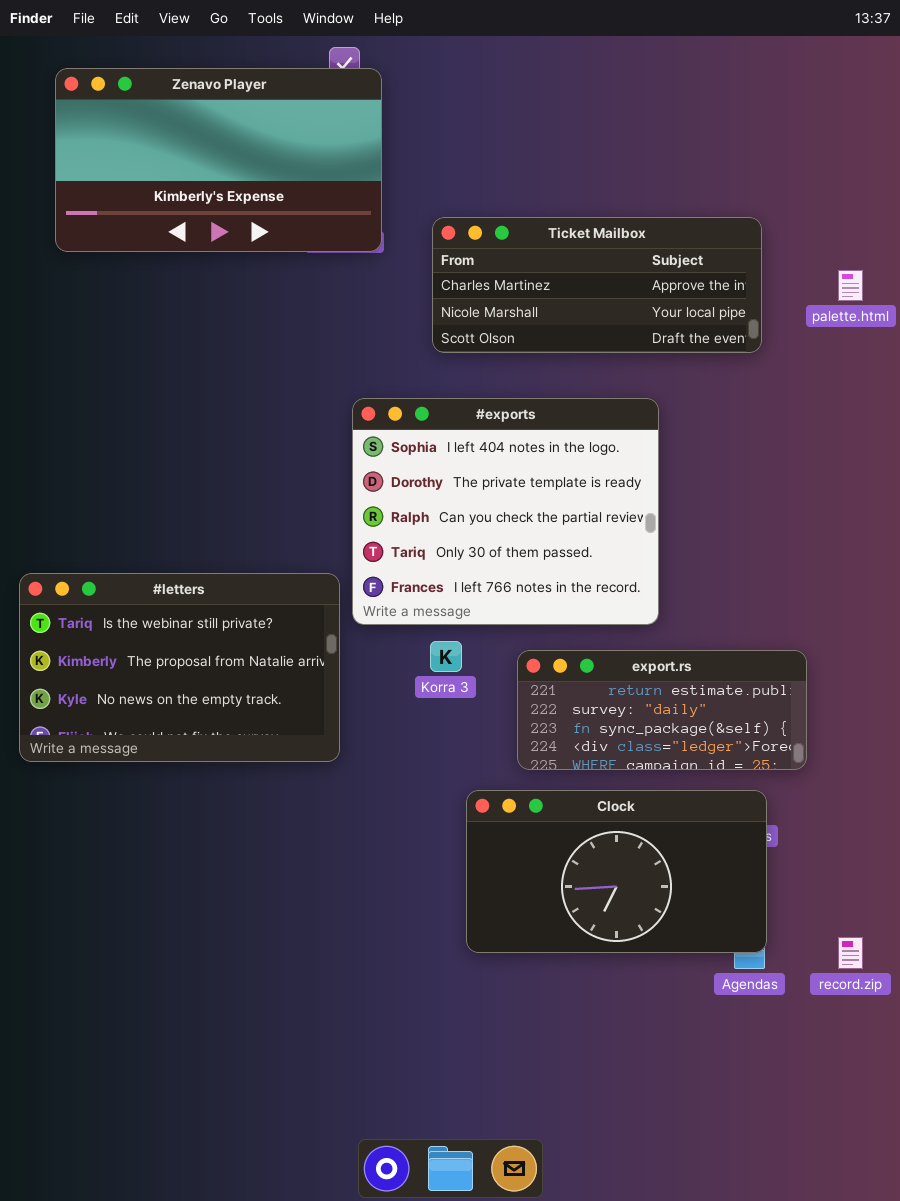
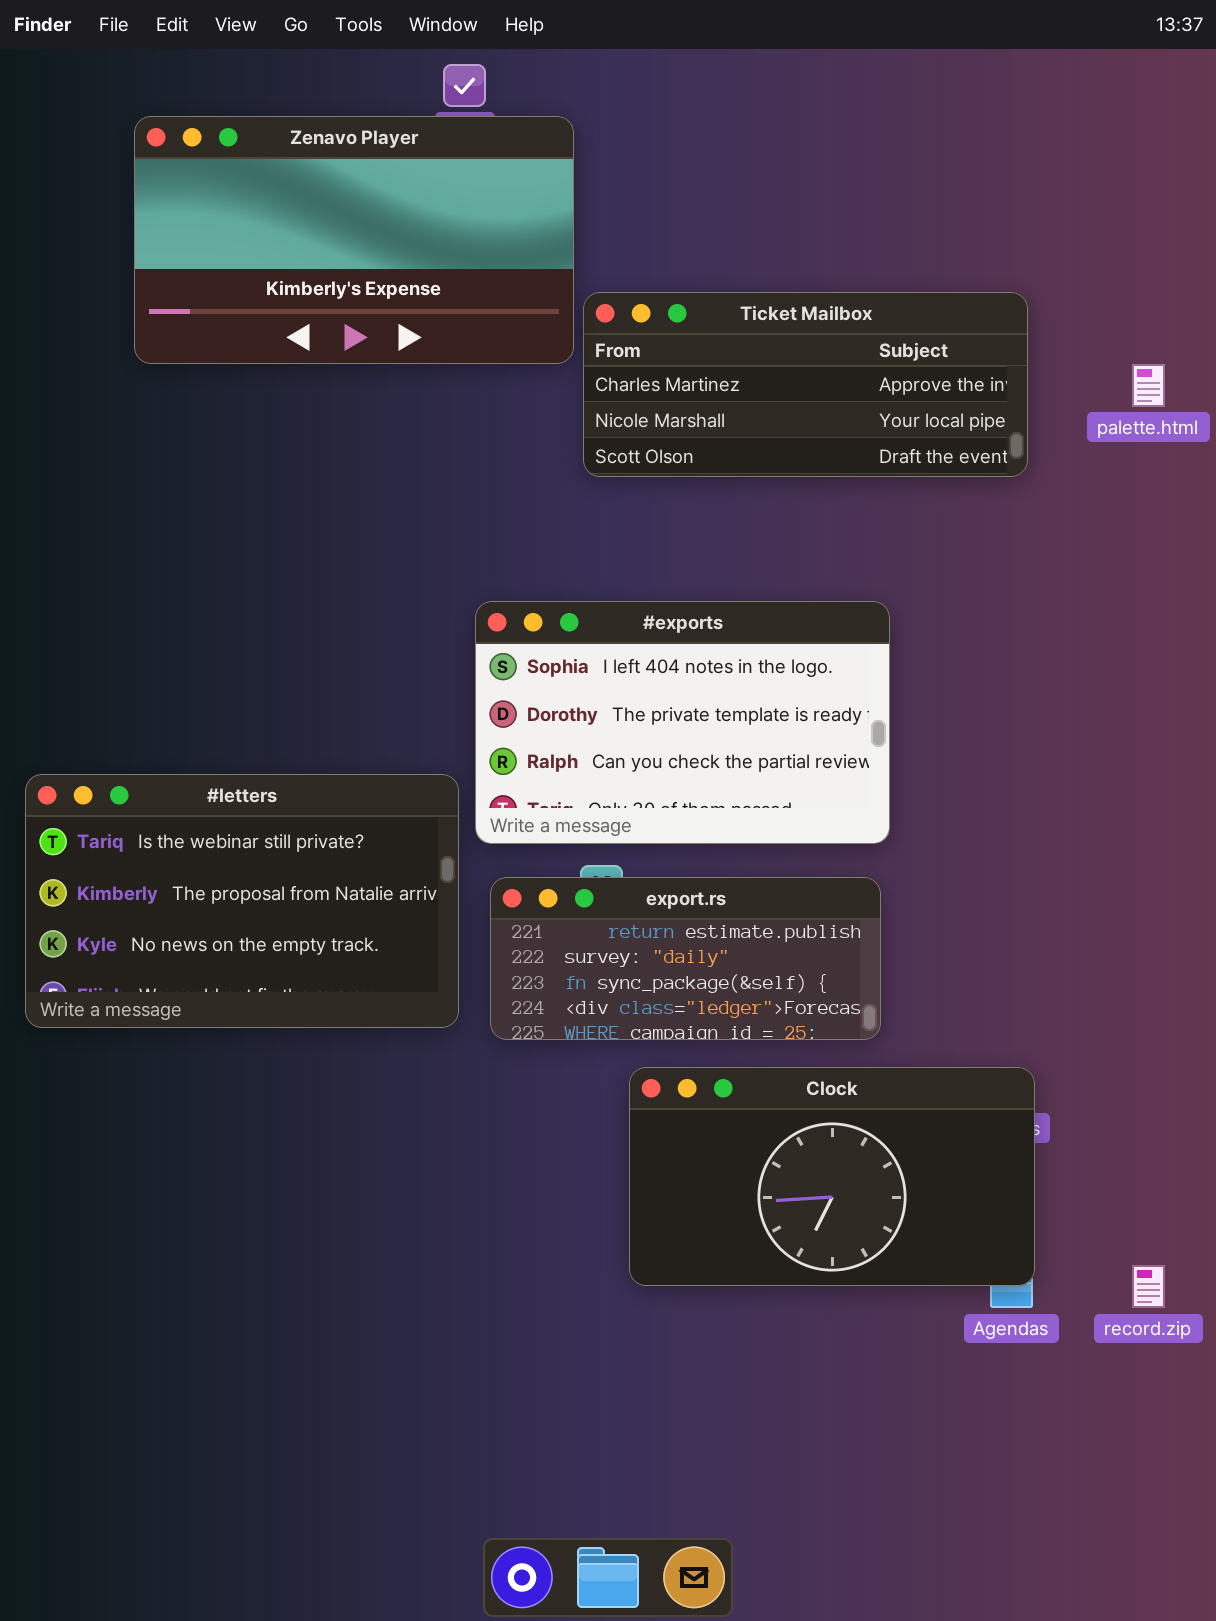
Zenavo Player: [55,68,382,252] -> [134,116,574,364], moved
#exports: [352,398,659,625] -> [475,601,890,844], resized
export.rs: [517,650,807,770] -> [490,877,881,1040], moved

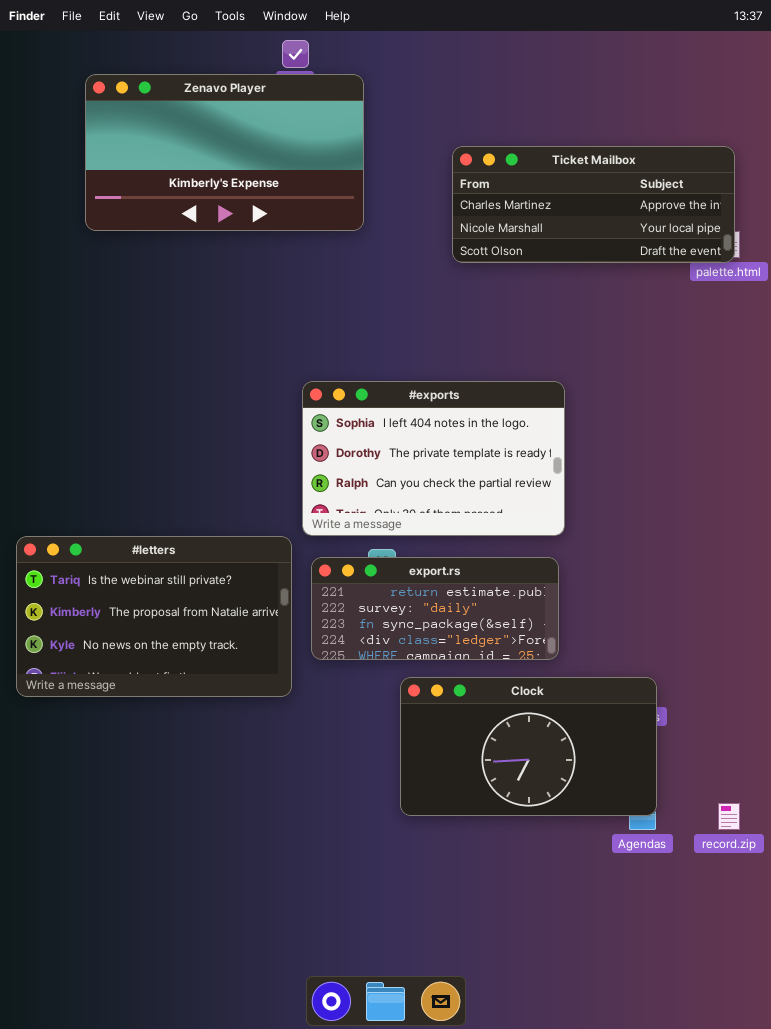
Ticket Mailbox: [583,292,1028,477] -> [452,146,735,263], moved
#letters: [25,774,459,1028] -> [16,536,292,697], moved

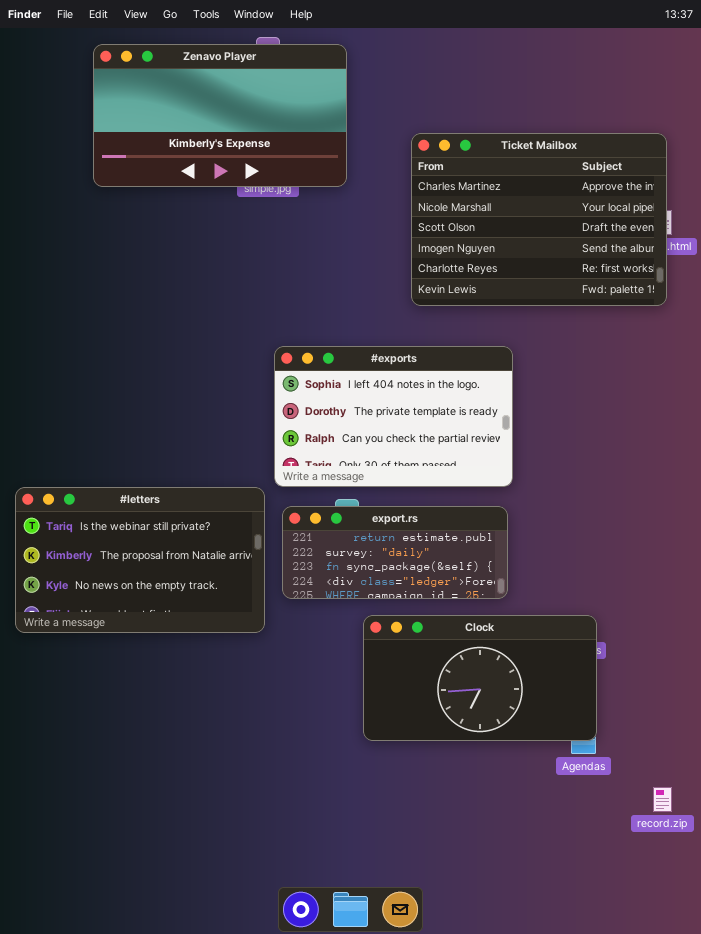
Zenavo Player: [85,74,364,231] -> [93,44,347,187], moved
Ticket Mailbox: [452,146,735,263] -> [411,133,667,306], resized
record.zip: [718,803,740,830] -> [653,787,672,812], moved

